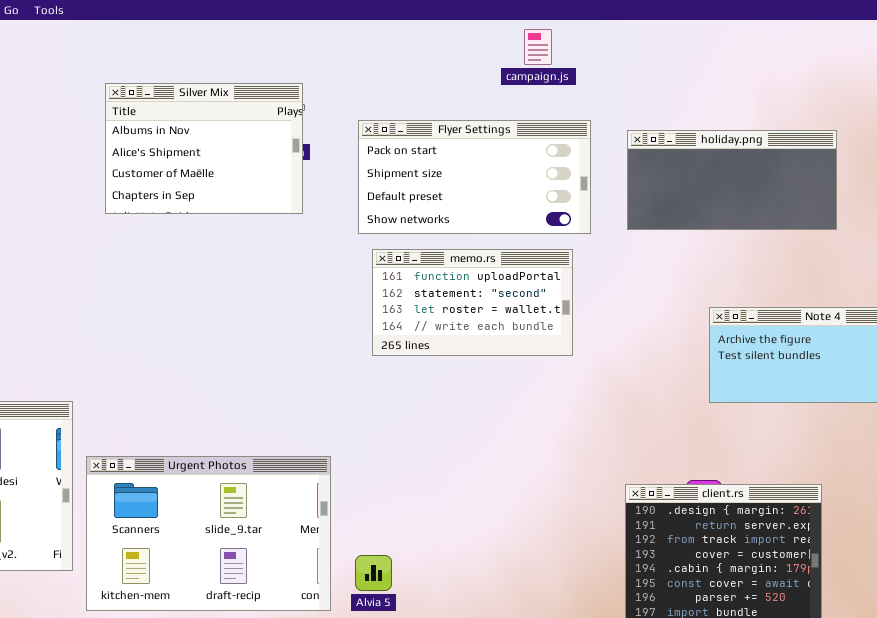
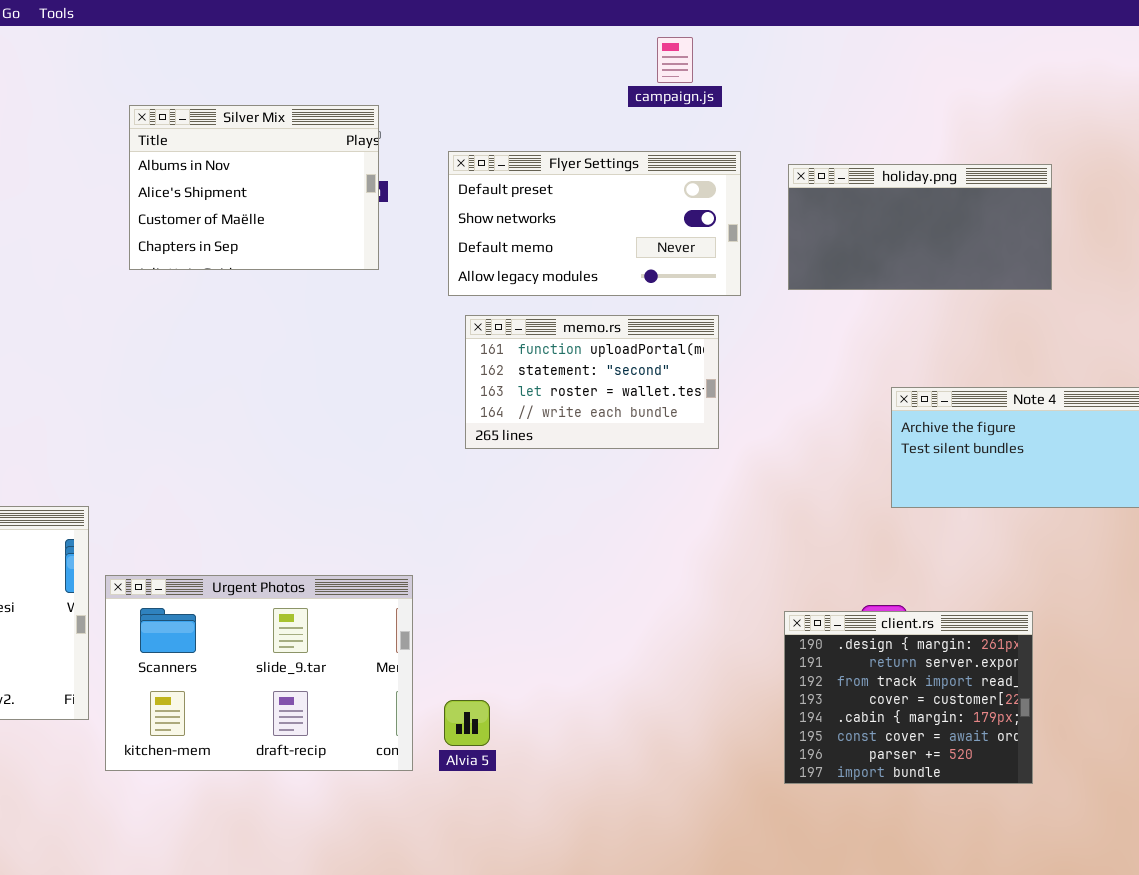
Flyer Settings: [358,120,591,234] -> [448,151,741,296], scrolled down 2 rows

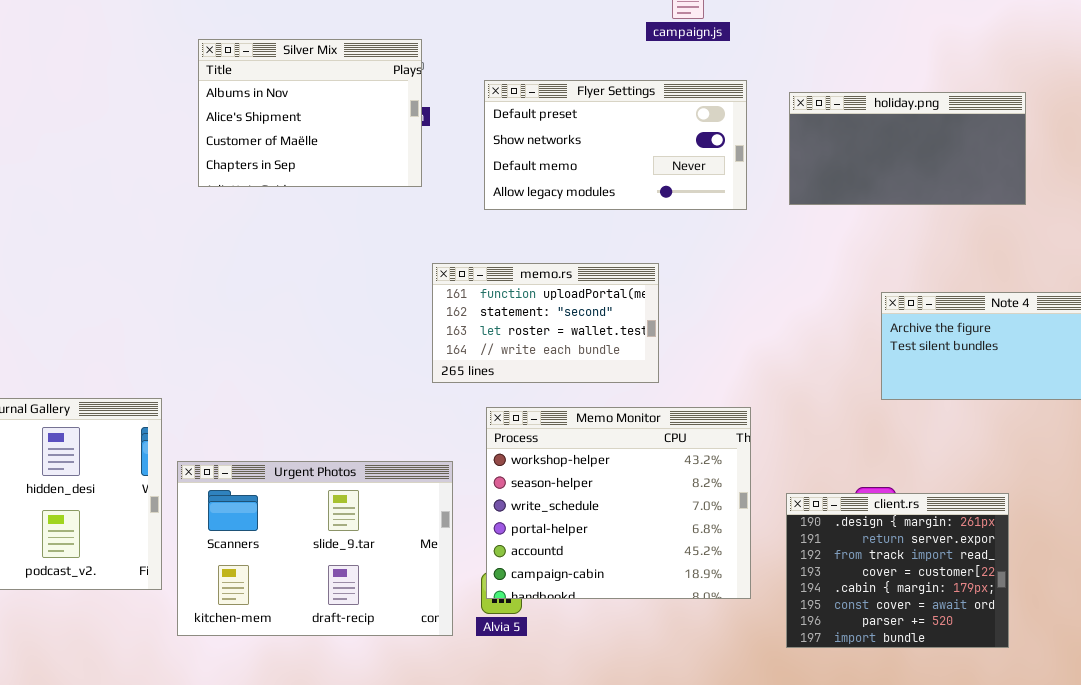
memo.rs: [465,315,719,449] -> [432,263,659,383], moved
Memo Monitor: none -> [486,407,751,599], opened

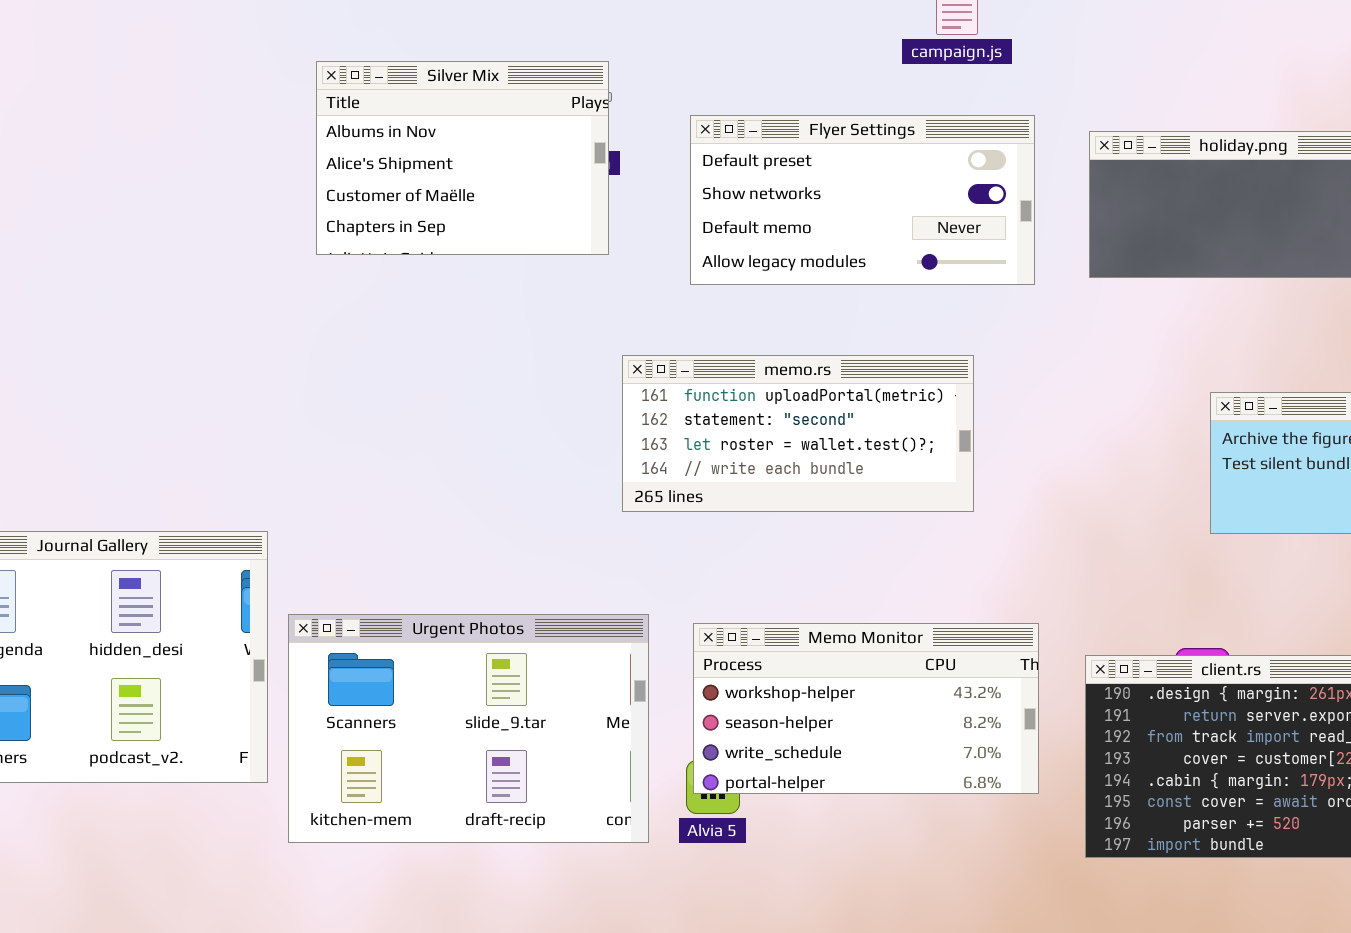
memo.rs: [432,263,659,383] -> [622,355,974,512], resized
Memo Monitor: [486,407,751,599] -> [693,623,1039,794], resized

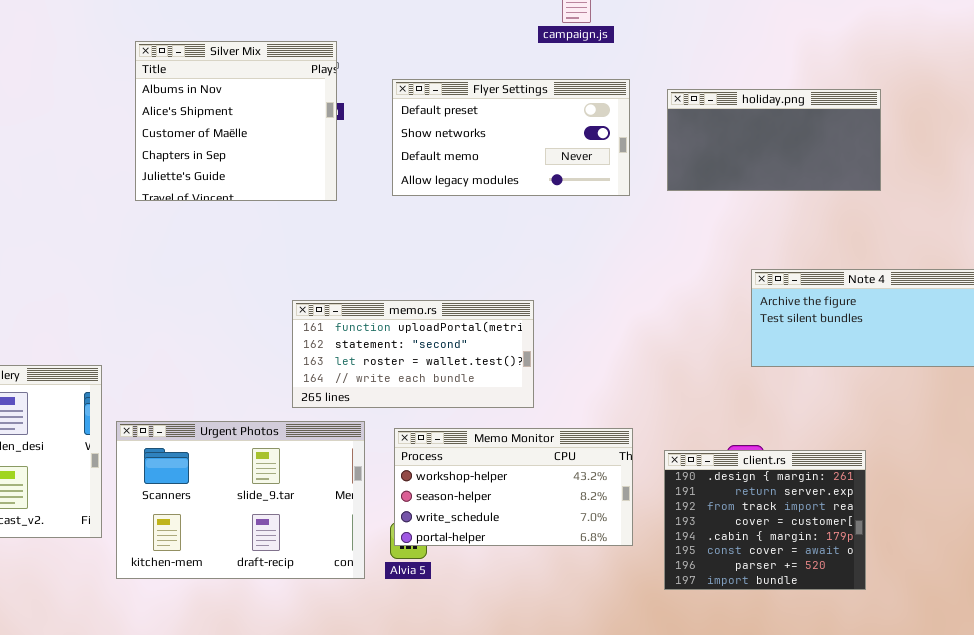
Silver Mix: [316,61,609,255] -> [135,41,337,201], resized
memo.rs: [622,355,974,512] -> [292,300,534,408], moved

